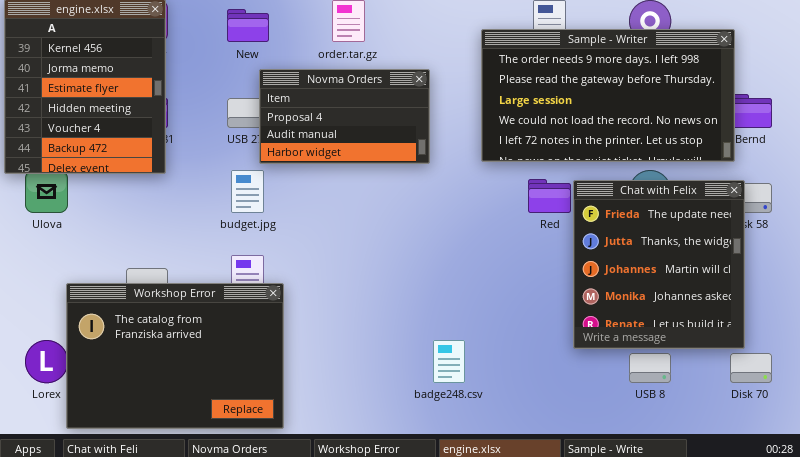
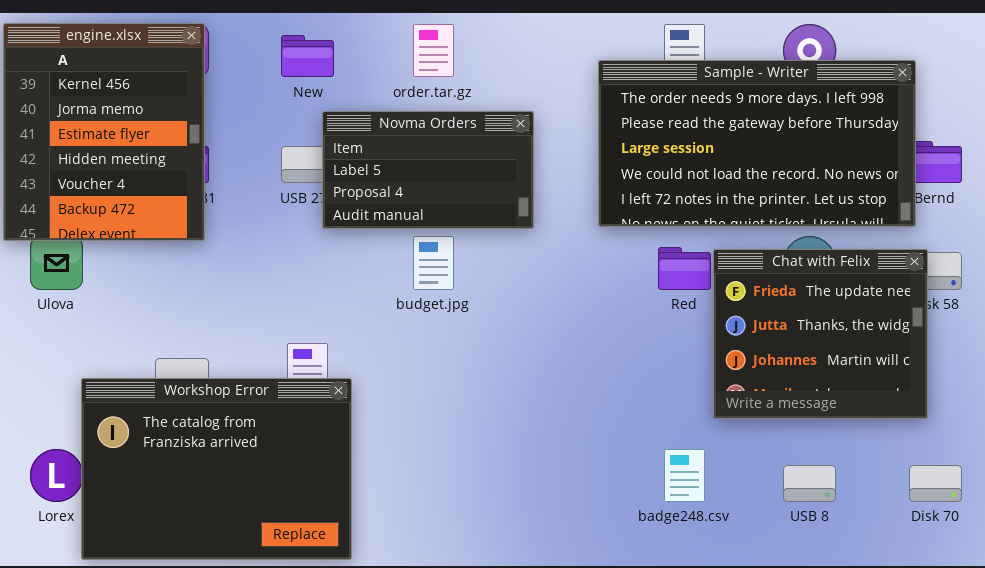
Novma Orders: [259,69,430,164] -> [322,111,534,229], scrolled up 1 row
budget.jpg: [231,170,264,213] -> [413,236,454,290], moved
Chat with Felix: [573,180,745,349] -> [713,249,928,419], resized
badge248.csv: [433,340,465,383] -> [664,449,705,502], moved

